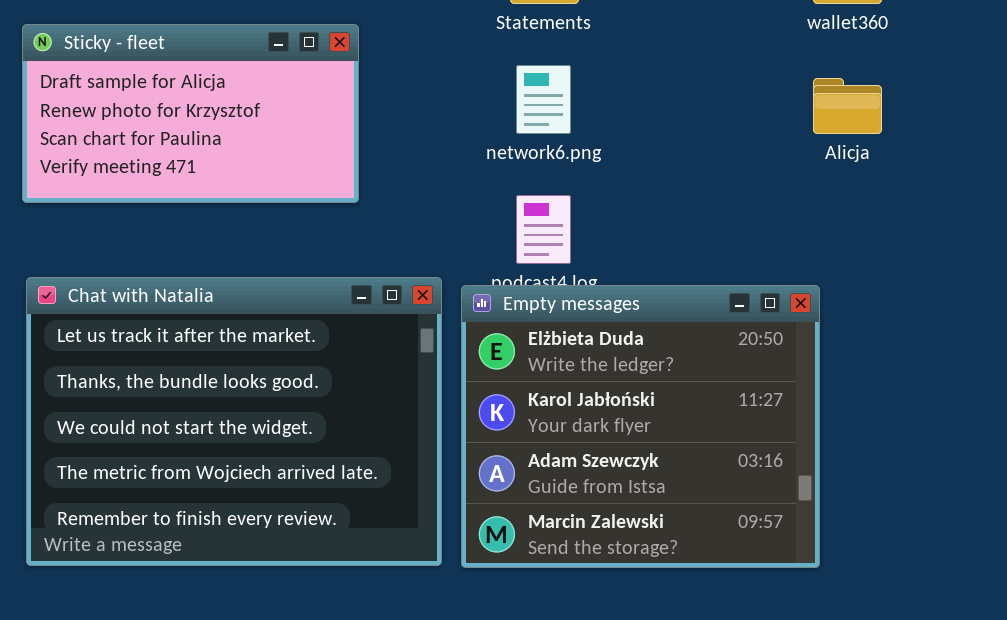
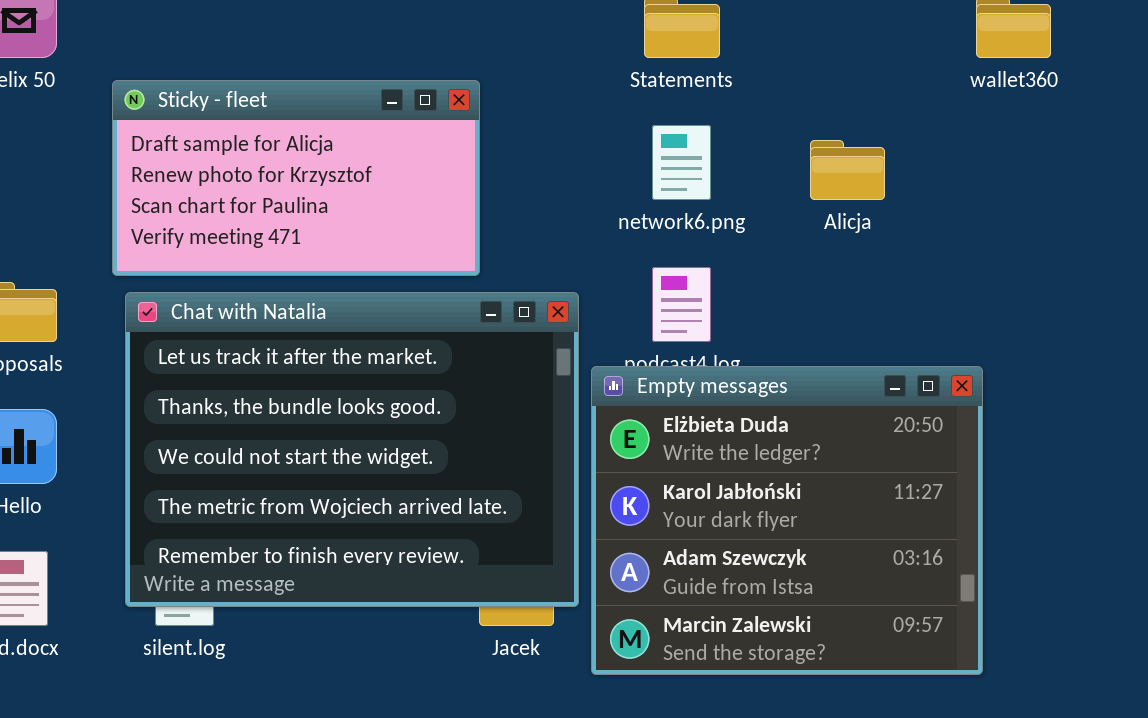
Alicja: [813,78,882,134] -> [810,140,885,200], moved
Chat with Natalia: [26,277,442,566] -> [125,292,579,607], moved

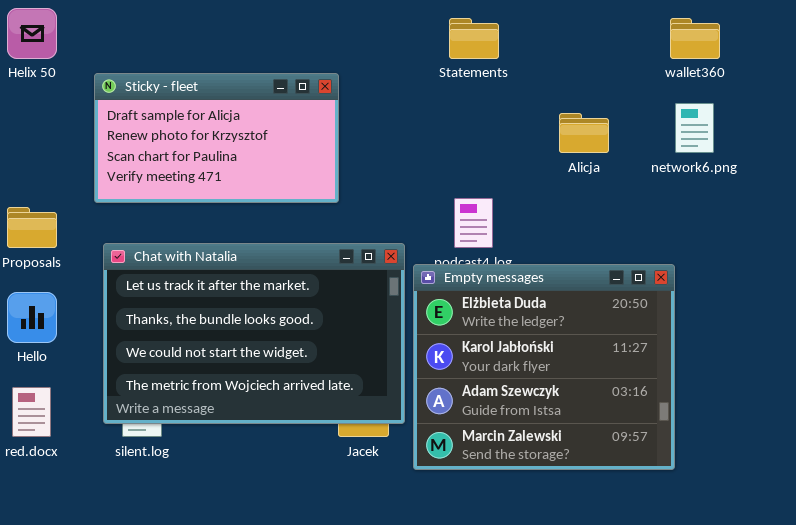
network6.png: [652,125,711,200] -> [675,103,714,153], moved
Chat with Natalia: [125,292,579,607] -> [103,243,405,424], resized

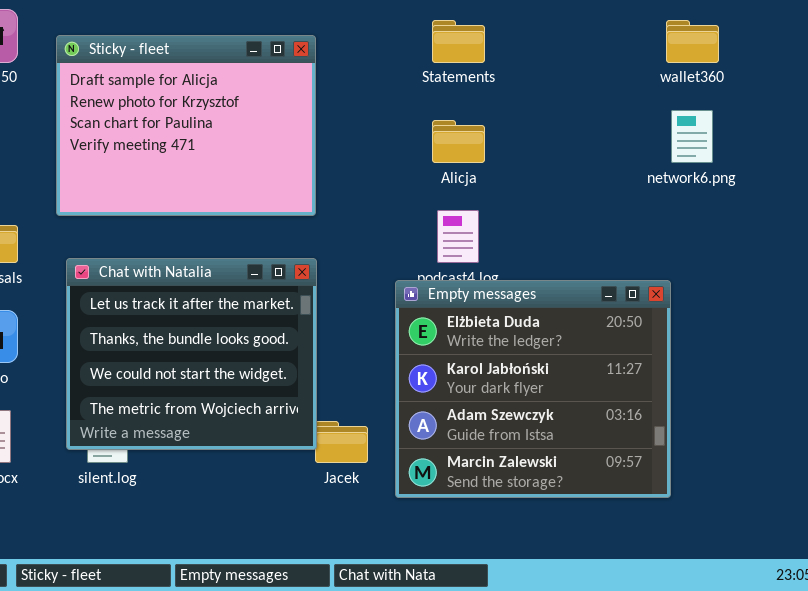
Sticky - fleet: [94,73,339,203] -> [56,35,316,216], resized
Alicja: [559,113,609,153] -> [432,120,485,163], moved
Chat with Natalia: [103,243,405,424] -> [66,258,317,450], resized

